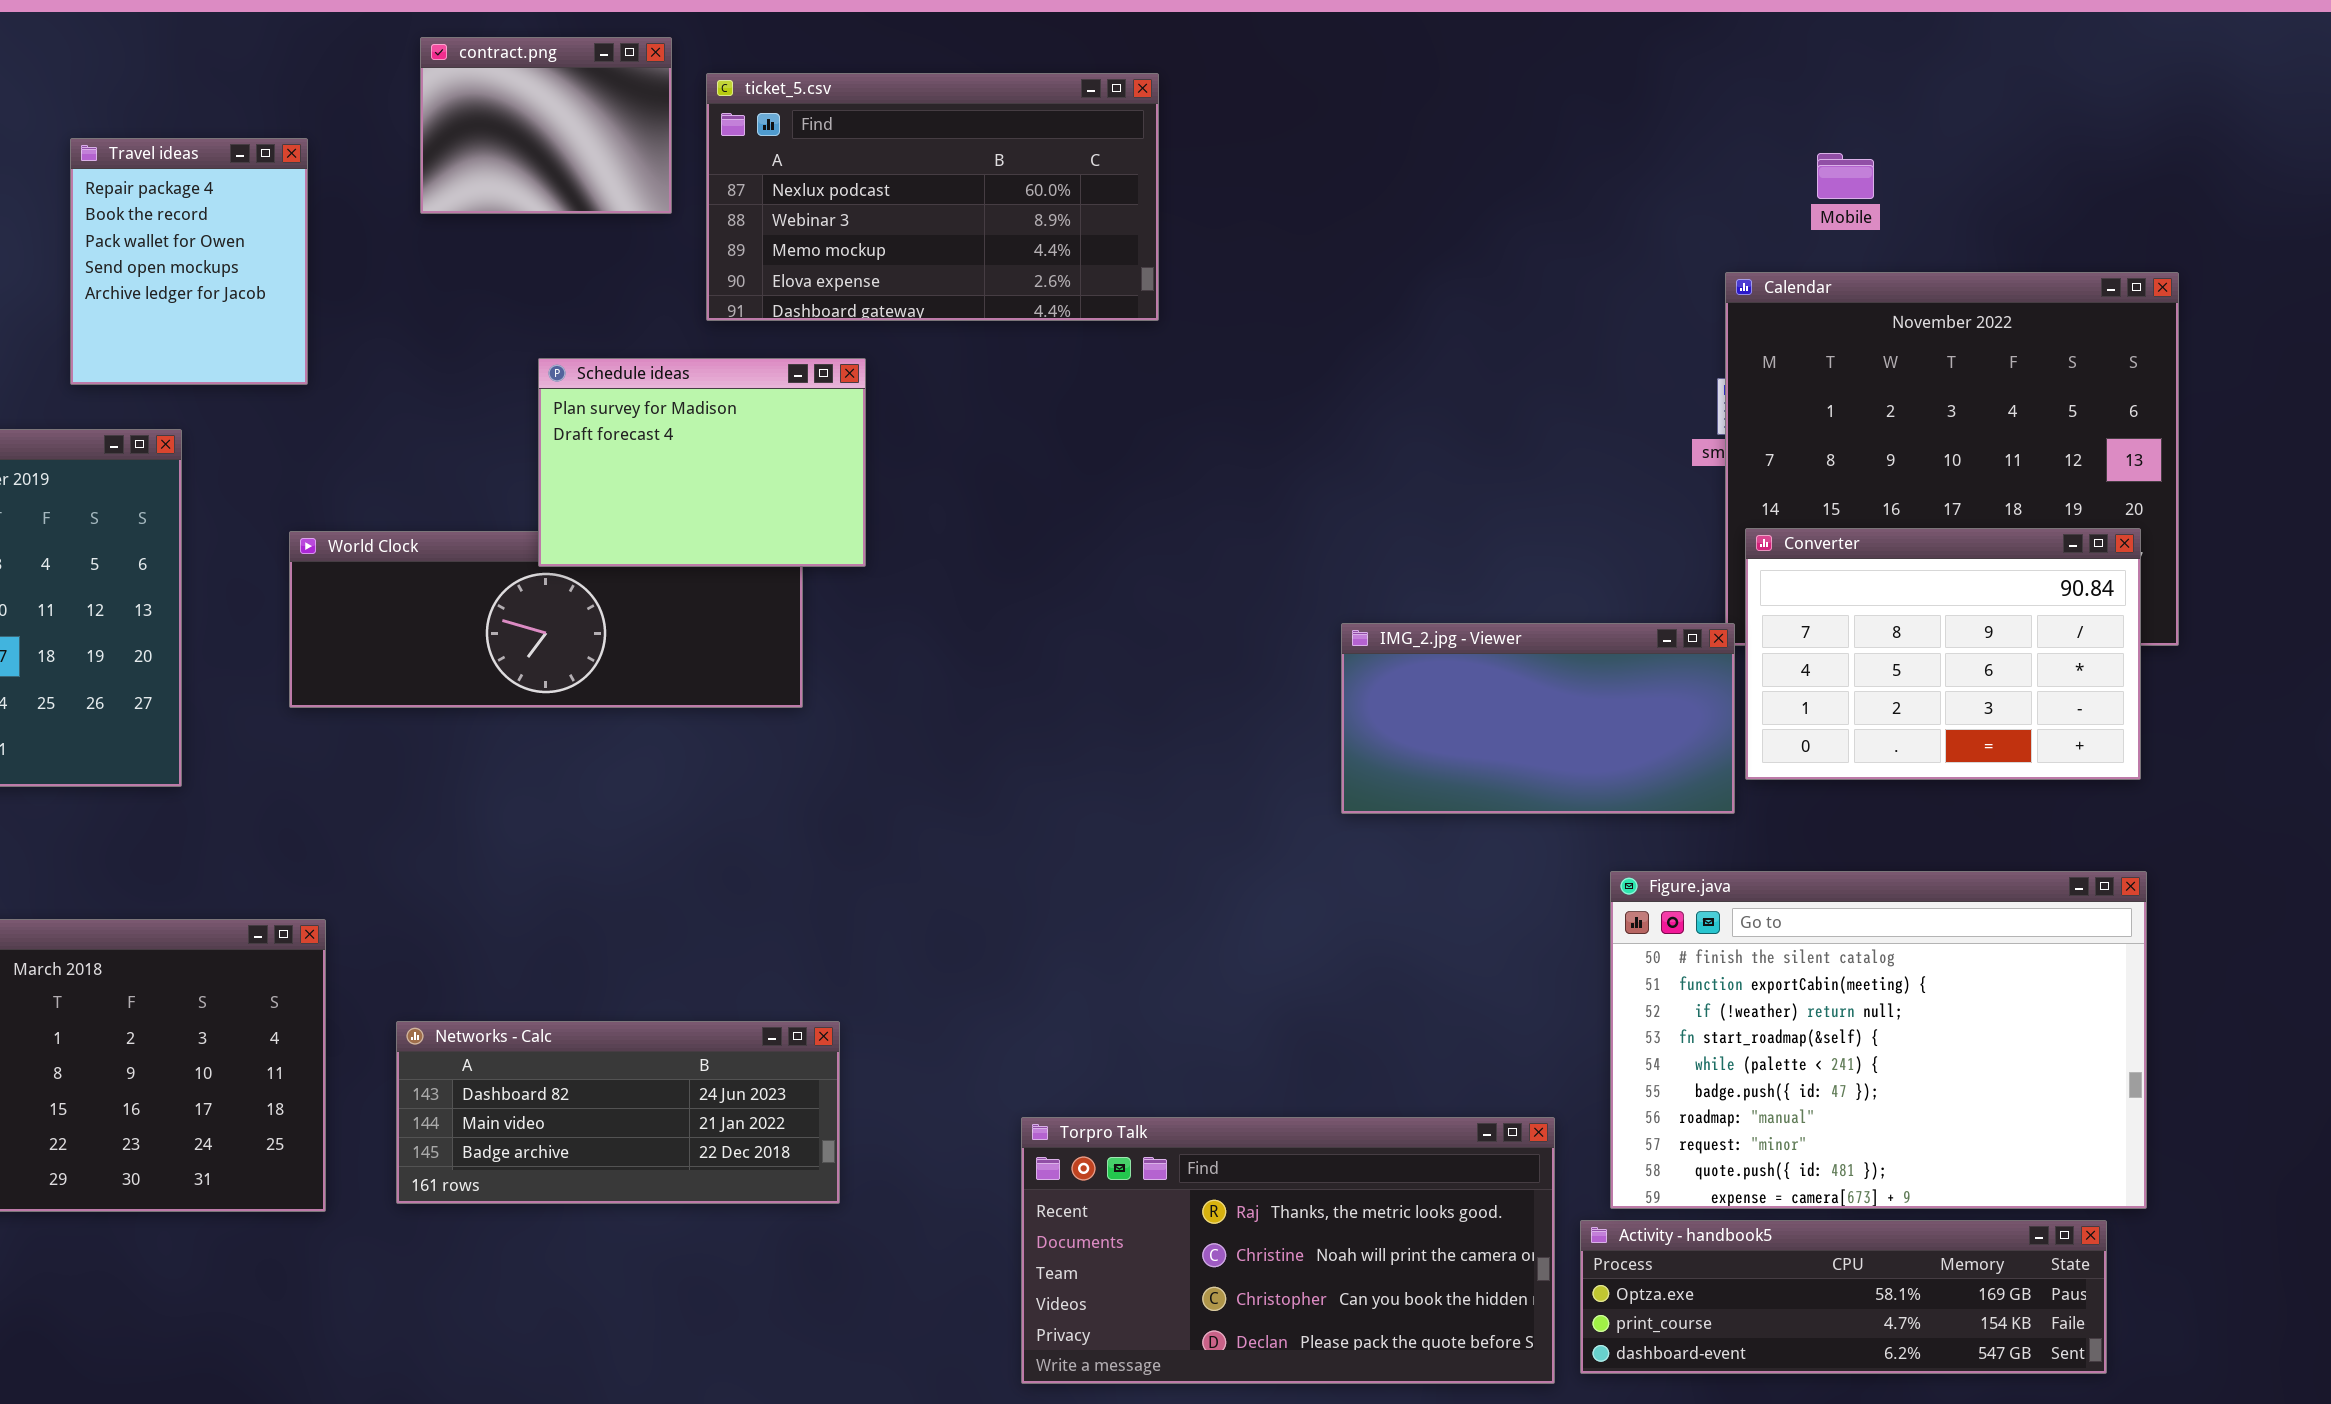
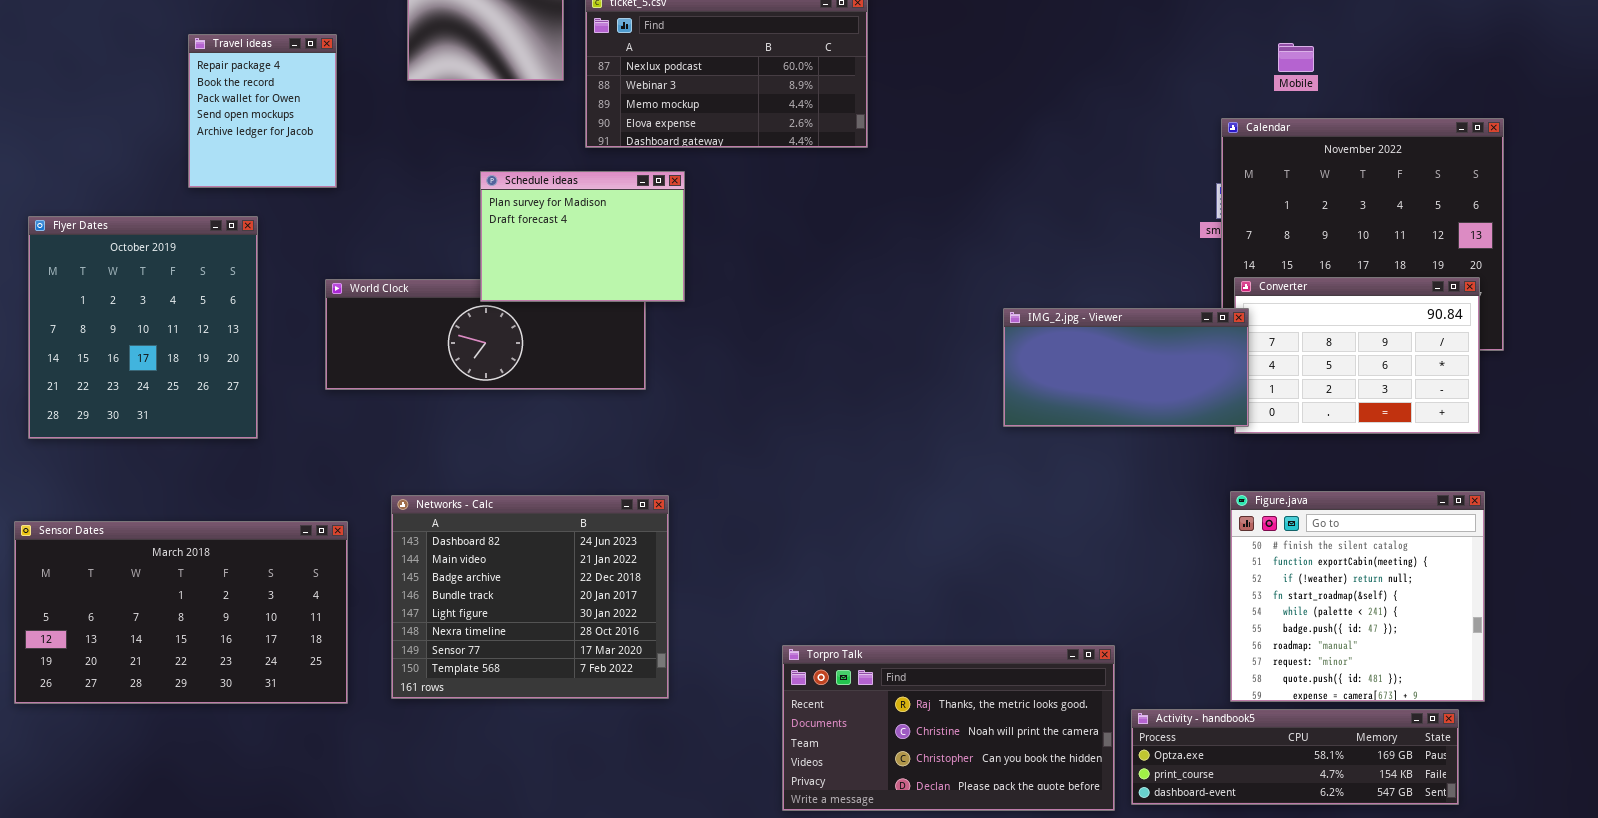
IMG_2.jpg - Viewer: [1341,623,1735,814] -> [1003,308,1249,427], moved
Figure.java: [1610,871,2147,1209] -> [1230,491,1485,702], resized
Networks - Calc: [396,1021,840,1204] -> [391,495,669,699], resized

